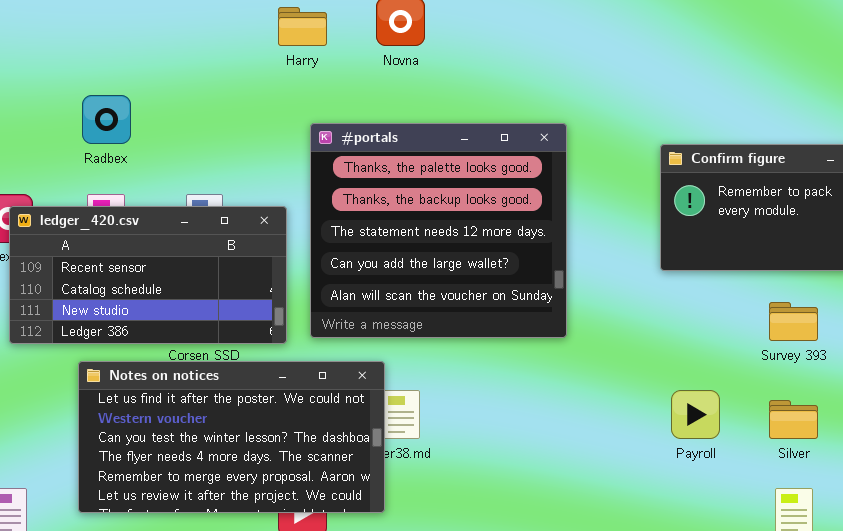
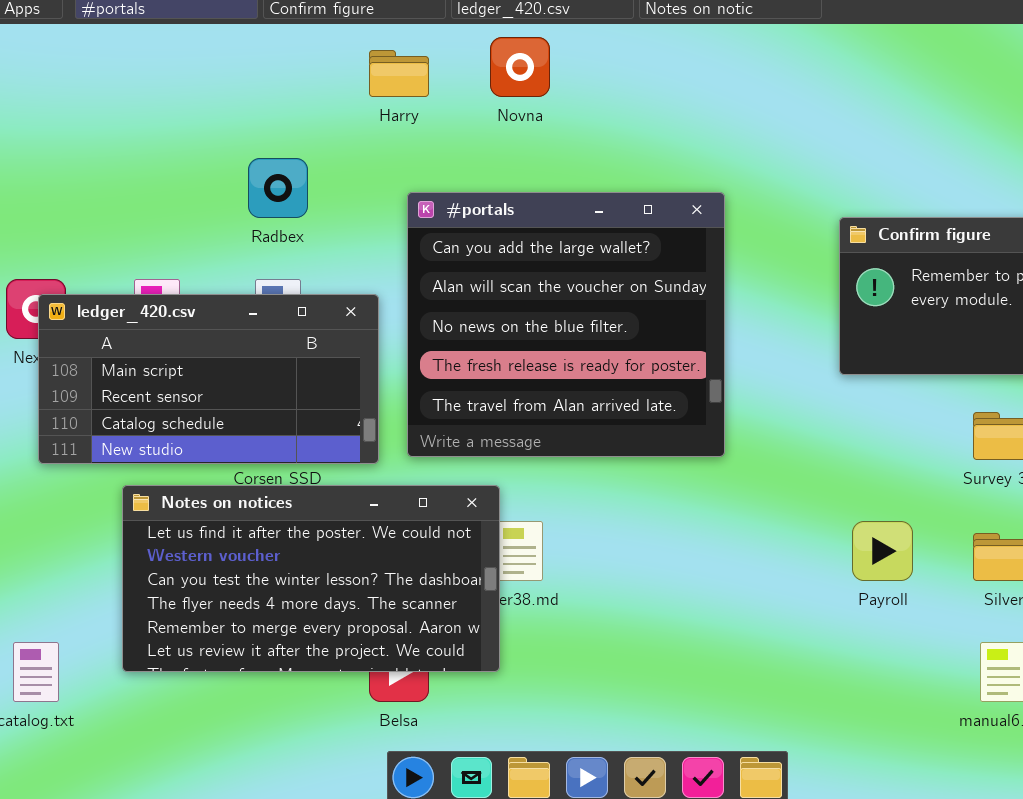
Radbex: [82,95,131,144] -> [248,158,308,218], moved
#portals: [310,123,567,338] -> [407,192,725,457], scrolled down 3 rows
ledger_420.csv: [9,206,287,344] -> [38,294,379,464], scrolled up 1 row

